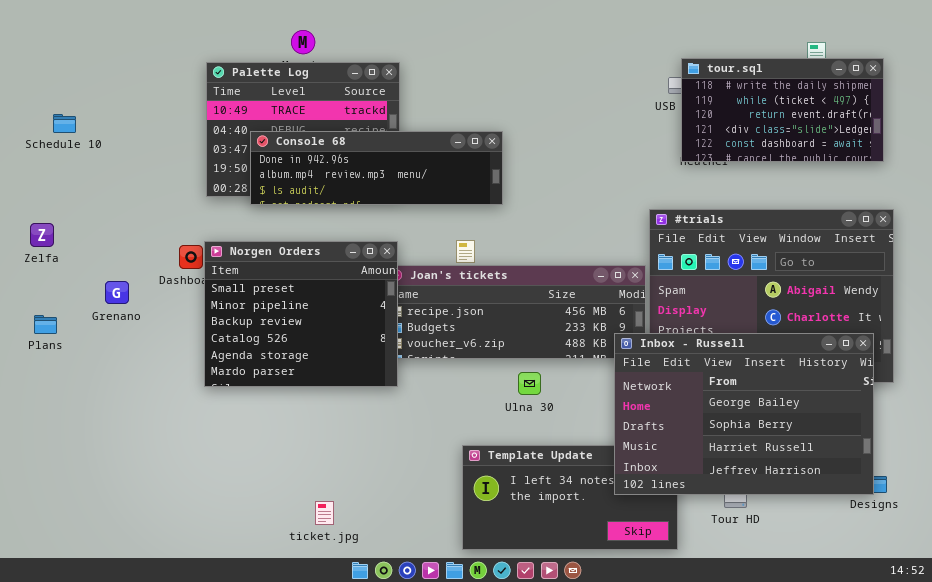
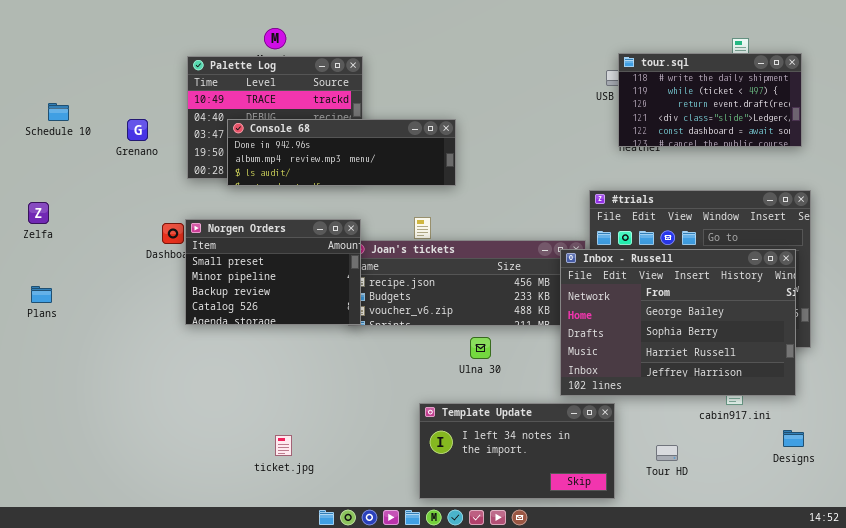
Norgen Orders: [204,241,398,387] -> [185,219,361,325], resized
Grenano: [105,281,129,304] -> [127,119,148,141], moved
Inbox - Russell: [614,333,874,495] -> [560,249,796,396], moved
ticket.jpg: [315,501,334,525] -> [275,435,292,456], moved

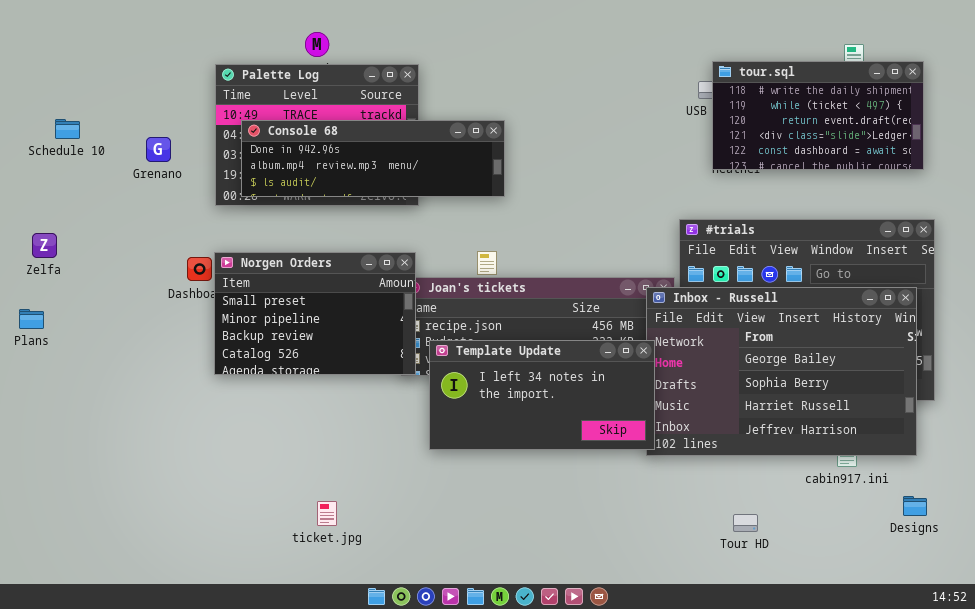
Console 68: [227,119,456,186] -> [241,120,505,197], moved
Plans: [31,286,52,303] -> [19,309,44,329], moved
Template Update: [419,403,615,499] -> [429,340,655,450], moved
Tour HD: [656,445,678,461] -> [733,514,758,532], moved

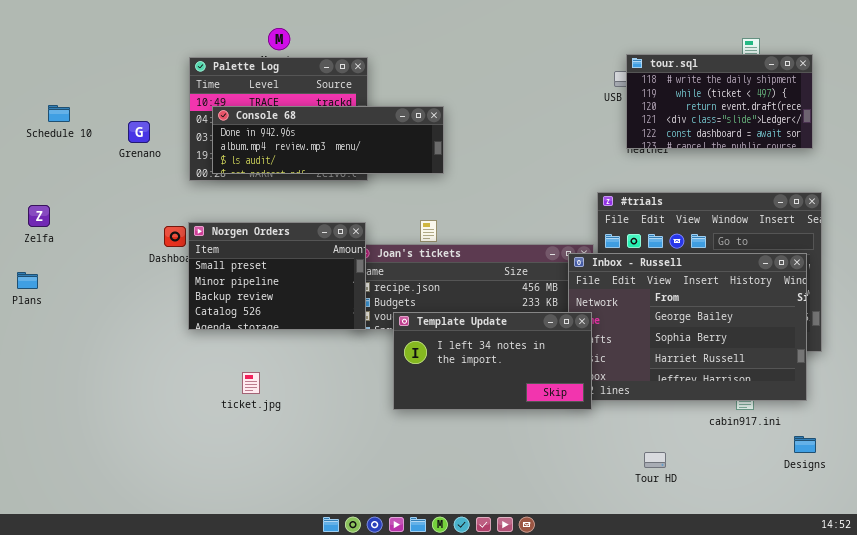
Template Update: [429,340,655,450] -> [393,312,592,410], moved
ticket.jpg: [317,501,337,526] -> [242,372,260,394], moved

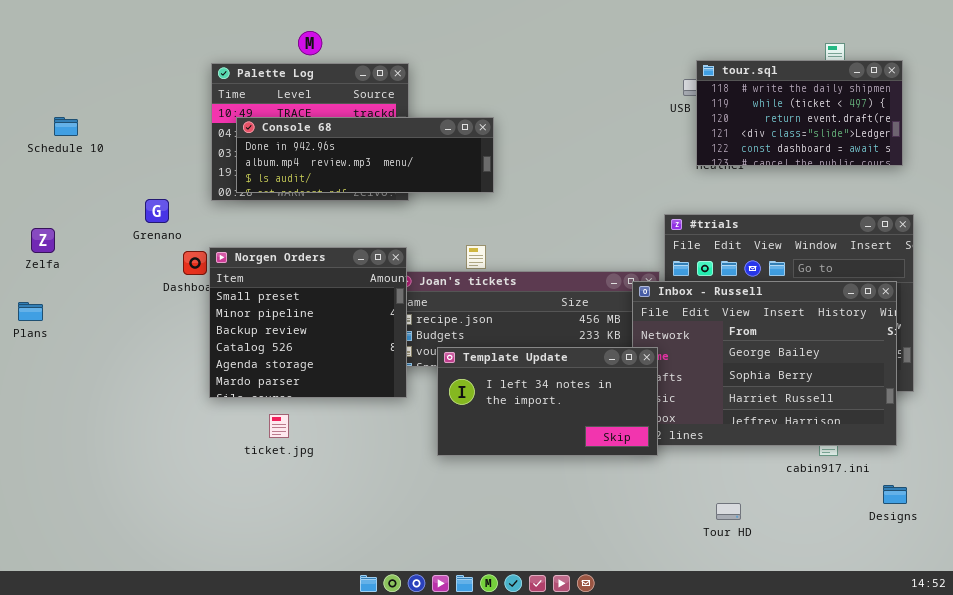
Grenano: [128,121,150,143] -> [145,199,169,223], moved
Norgen Orders: [188,222,366,330] -> [209,247,407,398], resized

